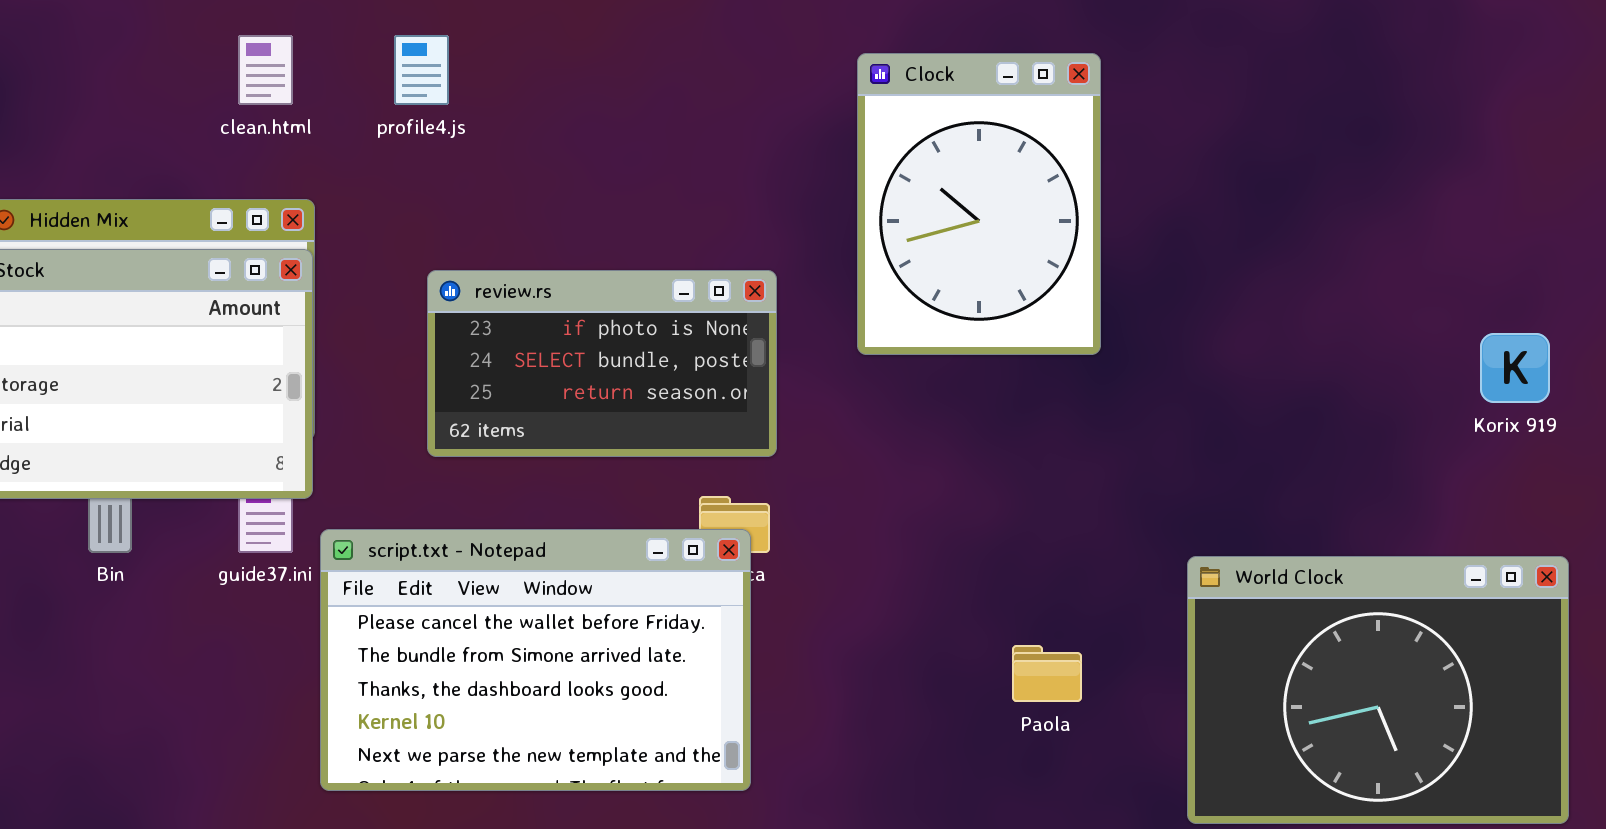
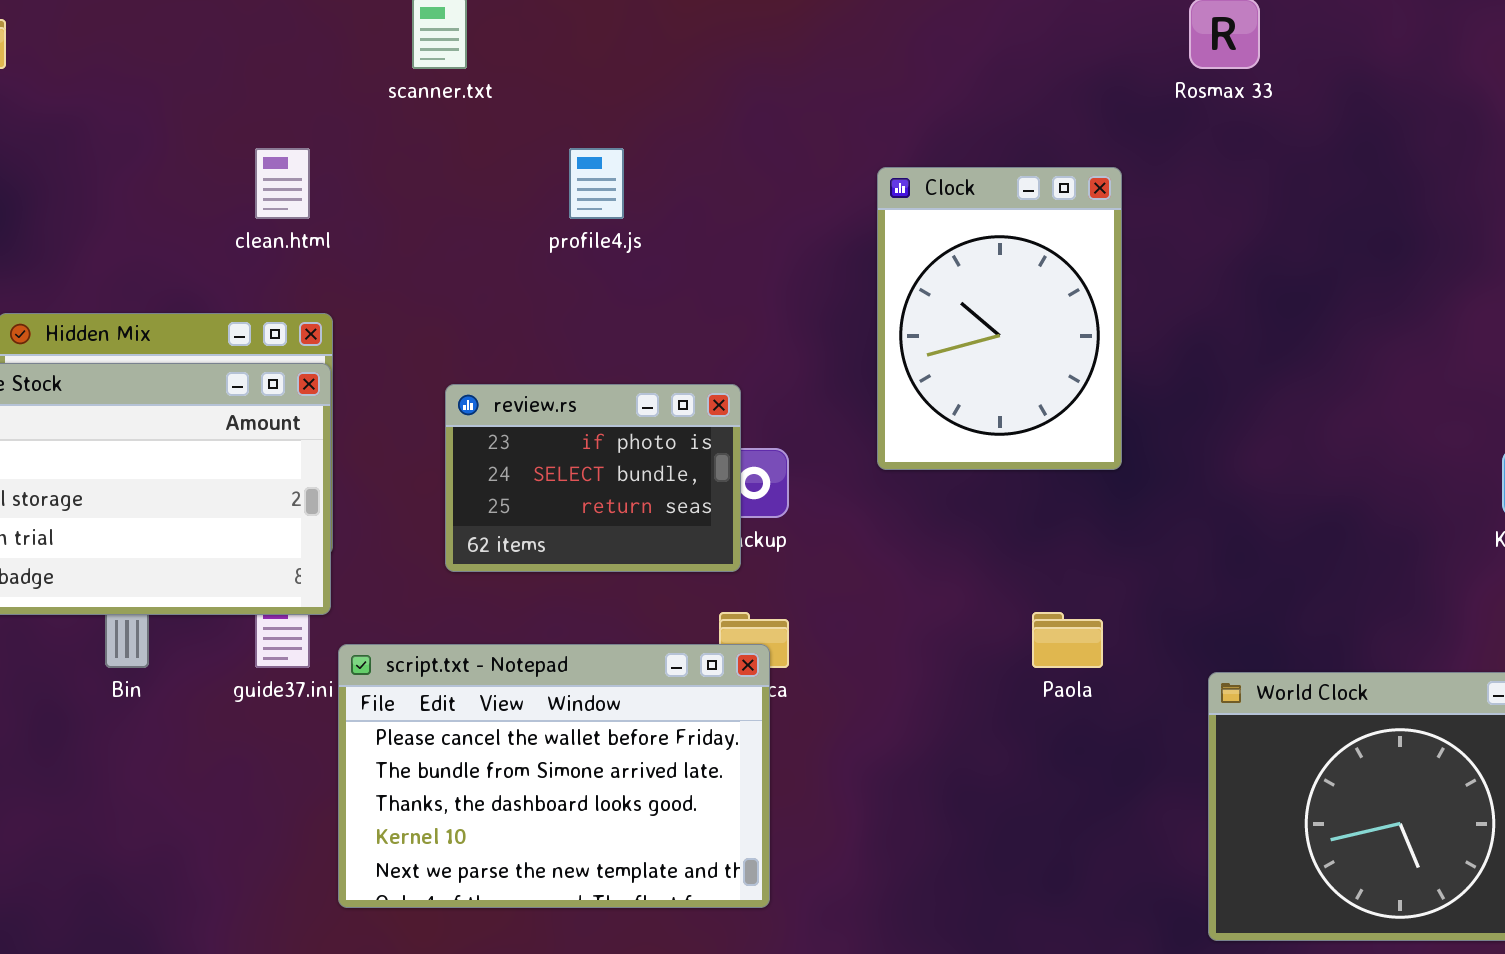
profile4.js: [394,35,449,105] -> [569,148,624,219], moved
review.rs: [427,270,777,457] -> [445,384,741,572], resized
Paola: [1012,645,1082,702] -> [1032,612,1103,668], moved

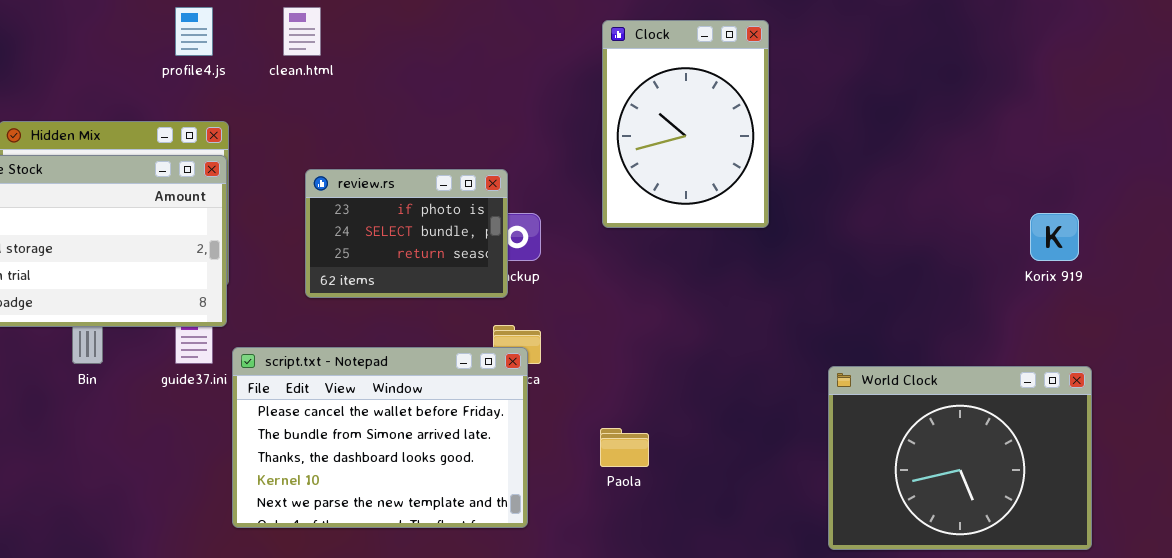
clean.html: [255,148,310,219] -> [283,7,321,56], moved
profile4.js: [569,148,624,219] -> [175,7,213,56], moved
Paola: [1032,612,1103,668] -> [600,428,649,467], moved

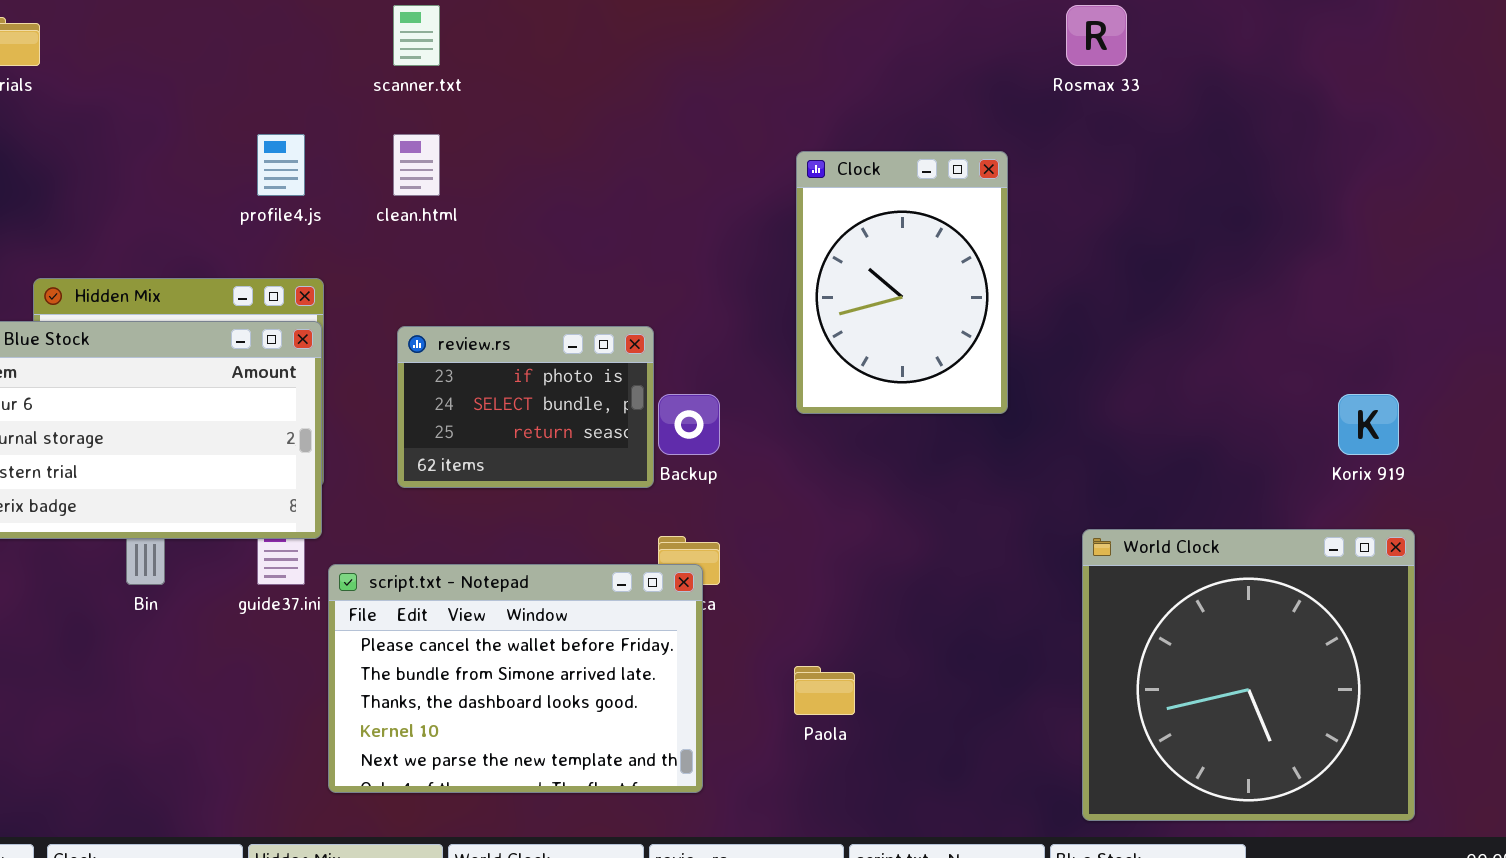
review.rs: [305,169,508,298] -> [397,326,654,488], moved
World Clock: [828,366,1092,550] -> [1082,529,1415,821], resized

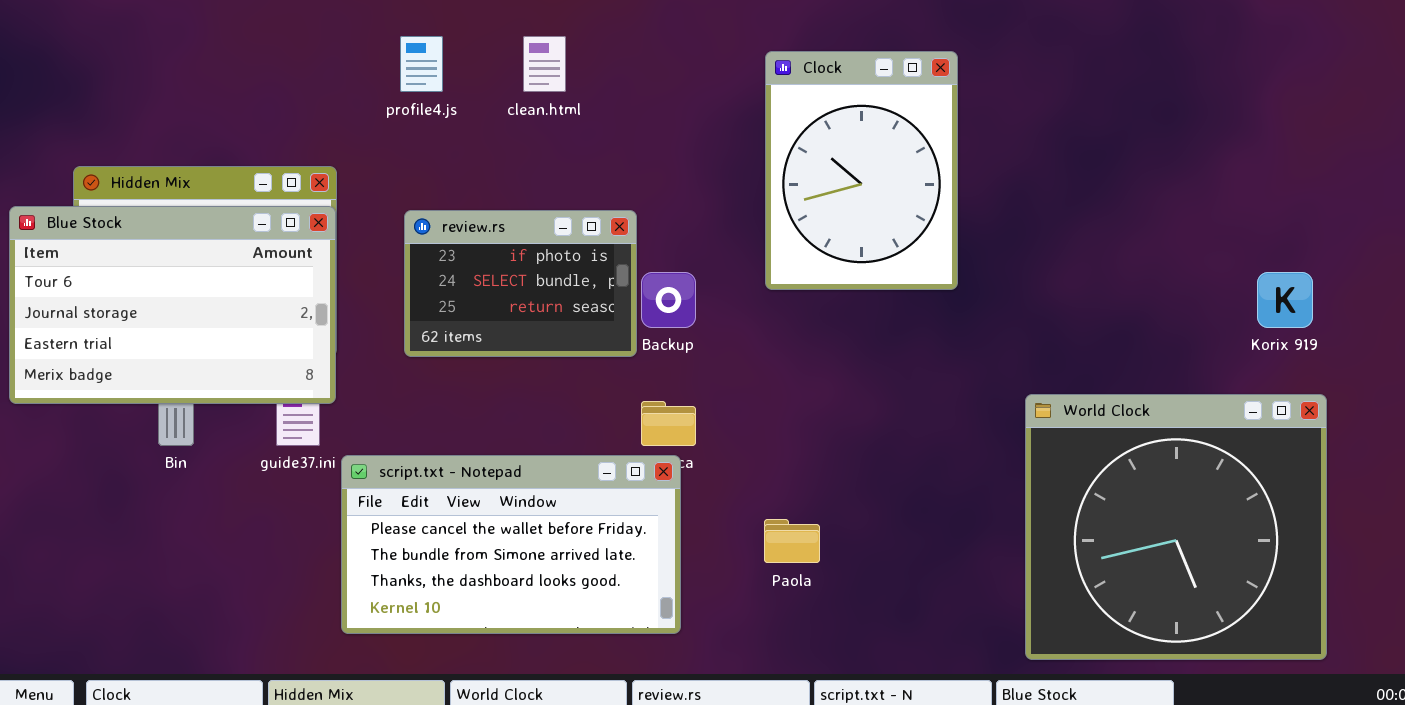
profile4.js: [257,134,305,196] -> [400,36,443,92], moved
clean.html: [393,134,440,196] -> [523,36,566,92], moved
script.txt - Notepad: [328,564,703,793] -> [341,455,681,634], resized

